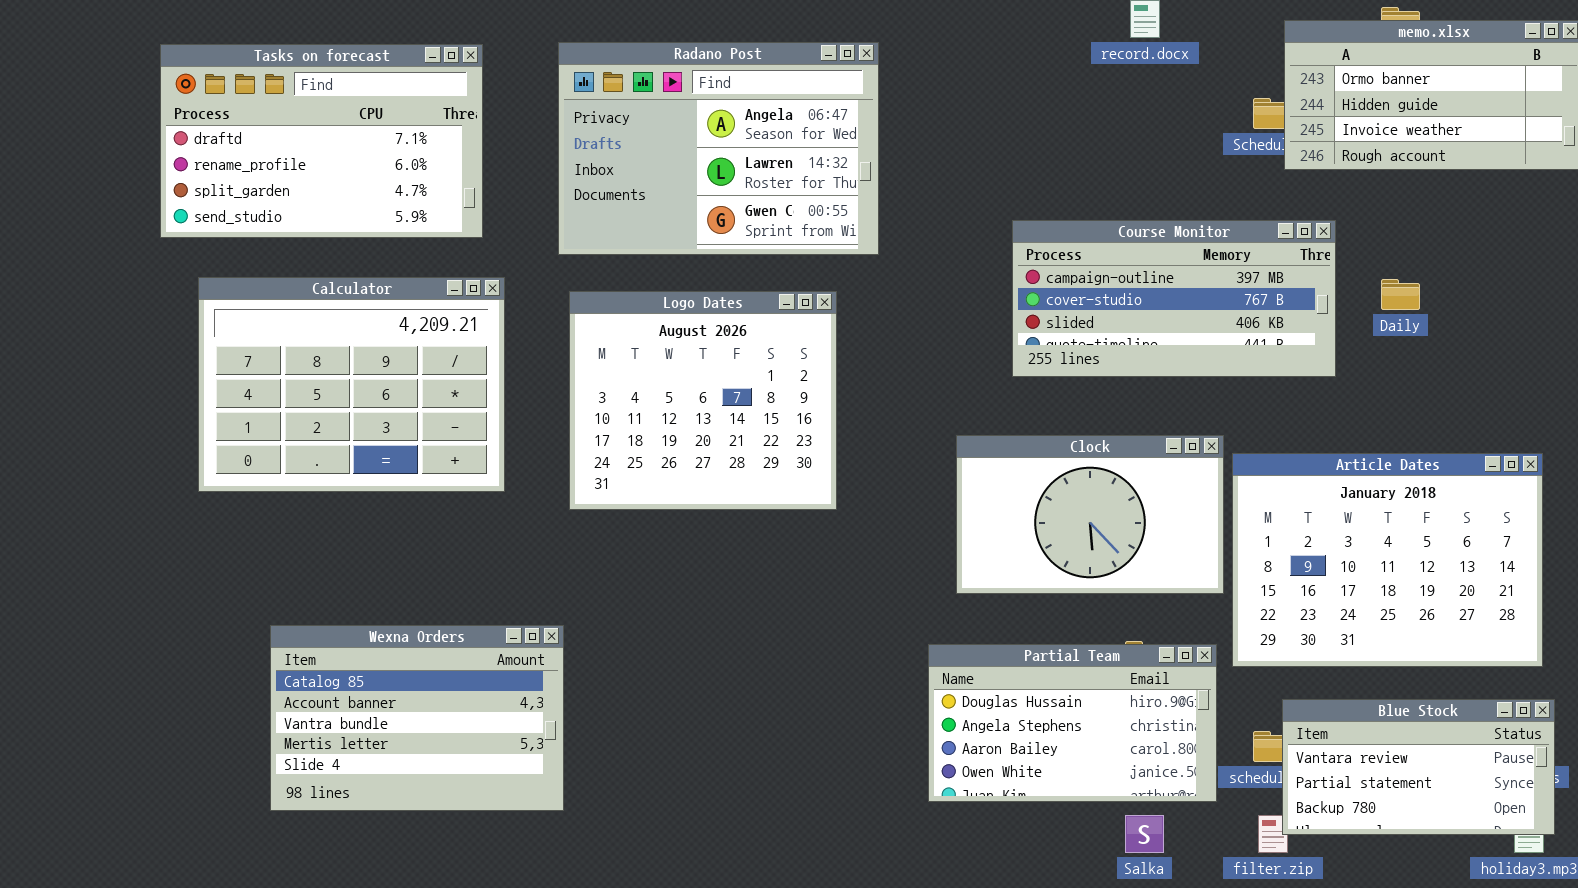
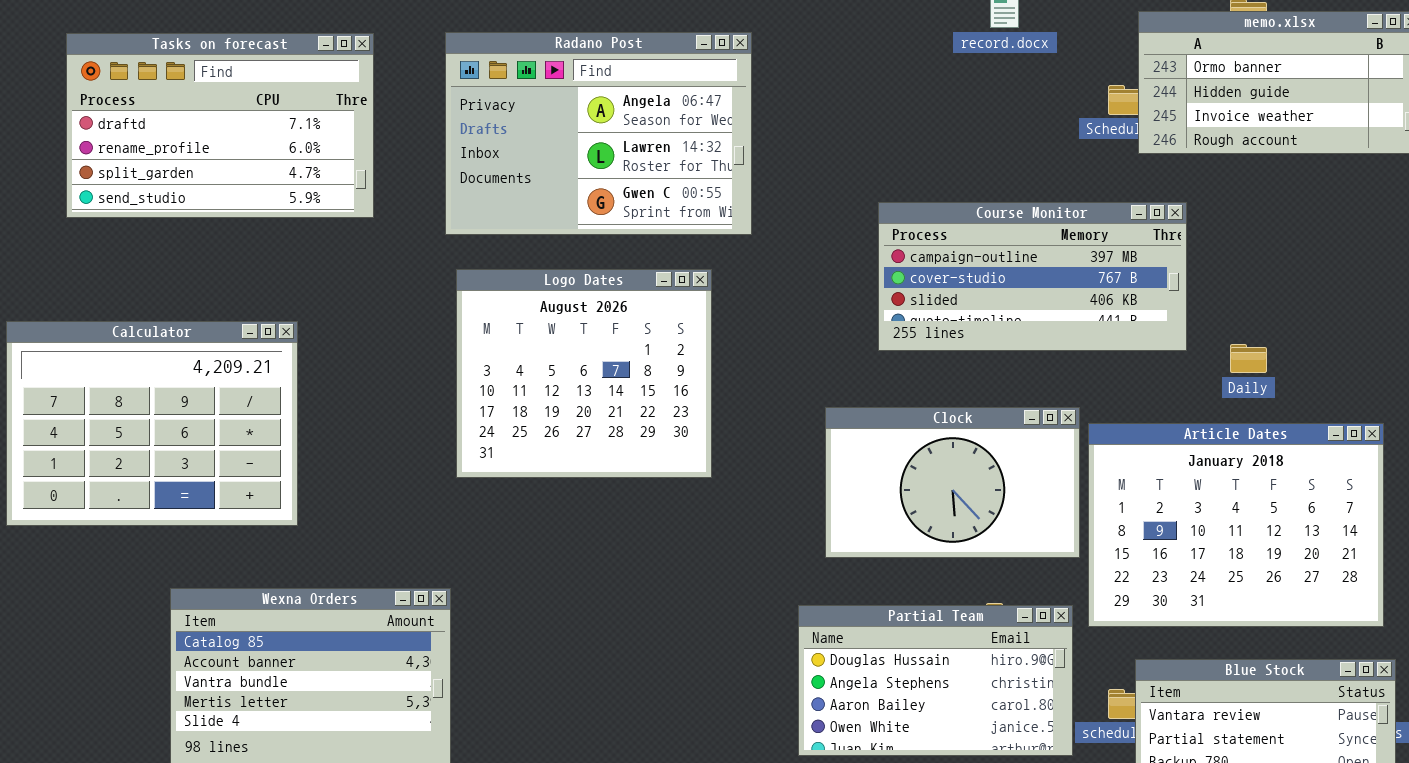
Calculator: [198,277,505,492] -> [6,321,298,526], moved
Daily: [1381,279,1420,310] -> [1230,344,1267,373], moved

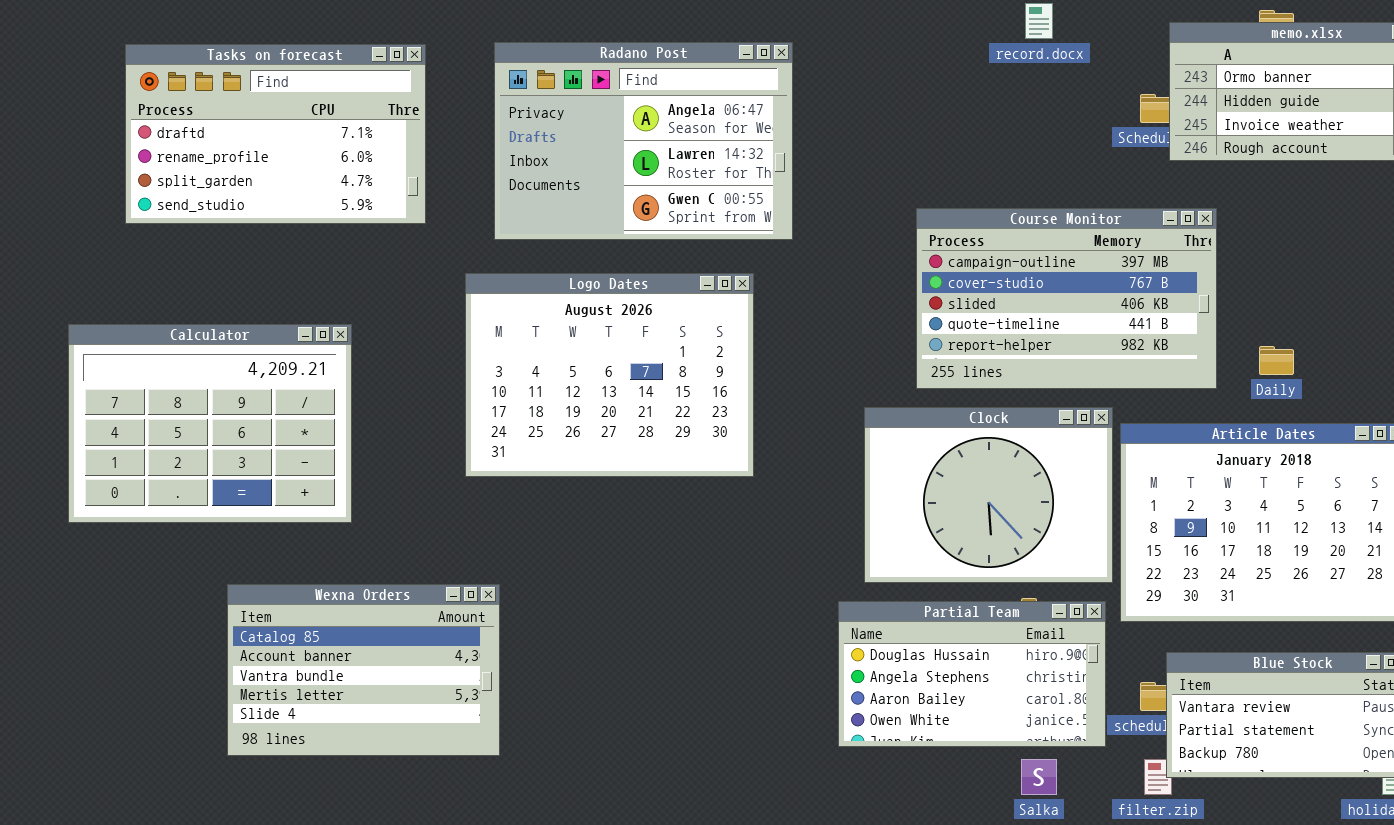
Course Monitor: [878,202,1187,351] -> [916,208,1217,389], resized
Logo Dates: [456,269,712,478] -> [465,273,754,477], resized
Clock: [825,407,1080,558] -> [864,407,1113,583], resized

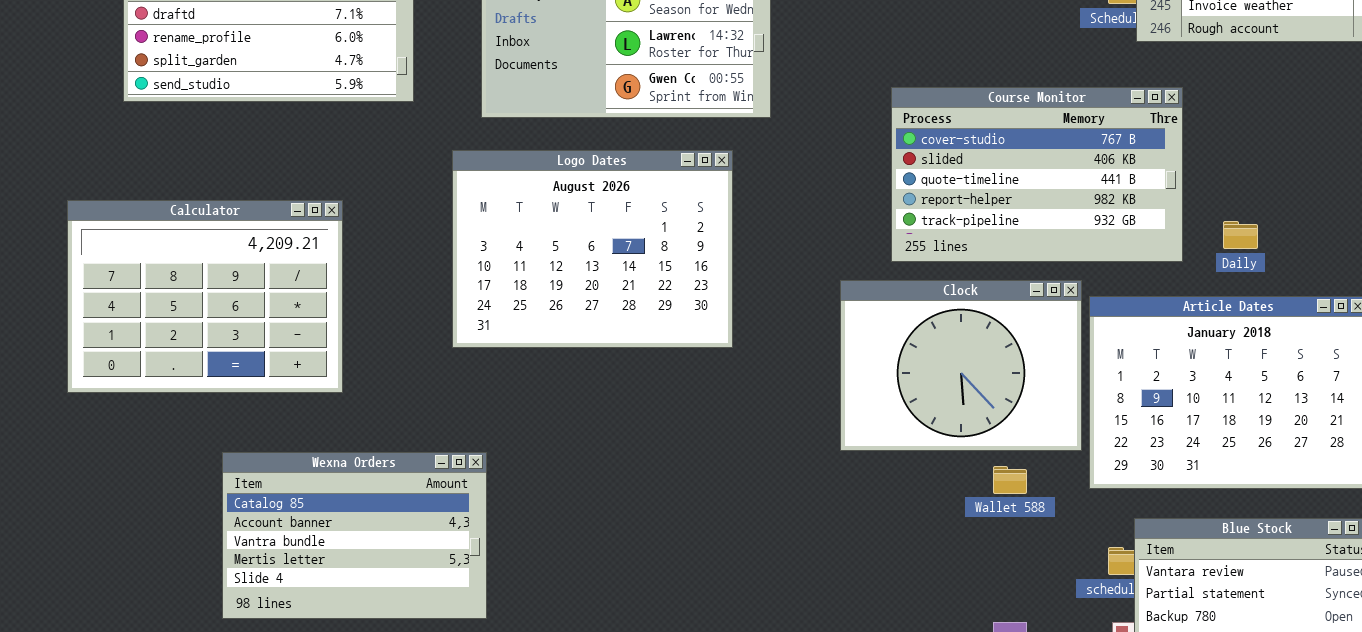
Course Monitor: [916,208,1217,389] -> [891,87,1183,262], scrolled down 1 row
Partial Team: [838,601,1106,747] -> none, closed

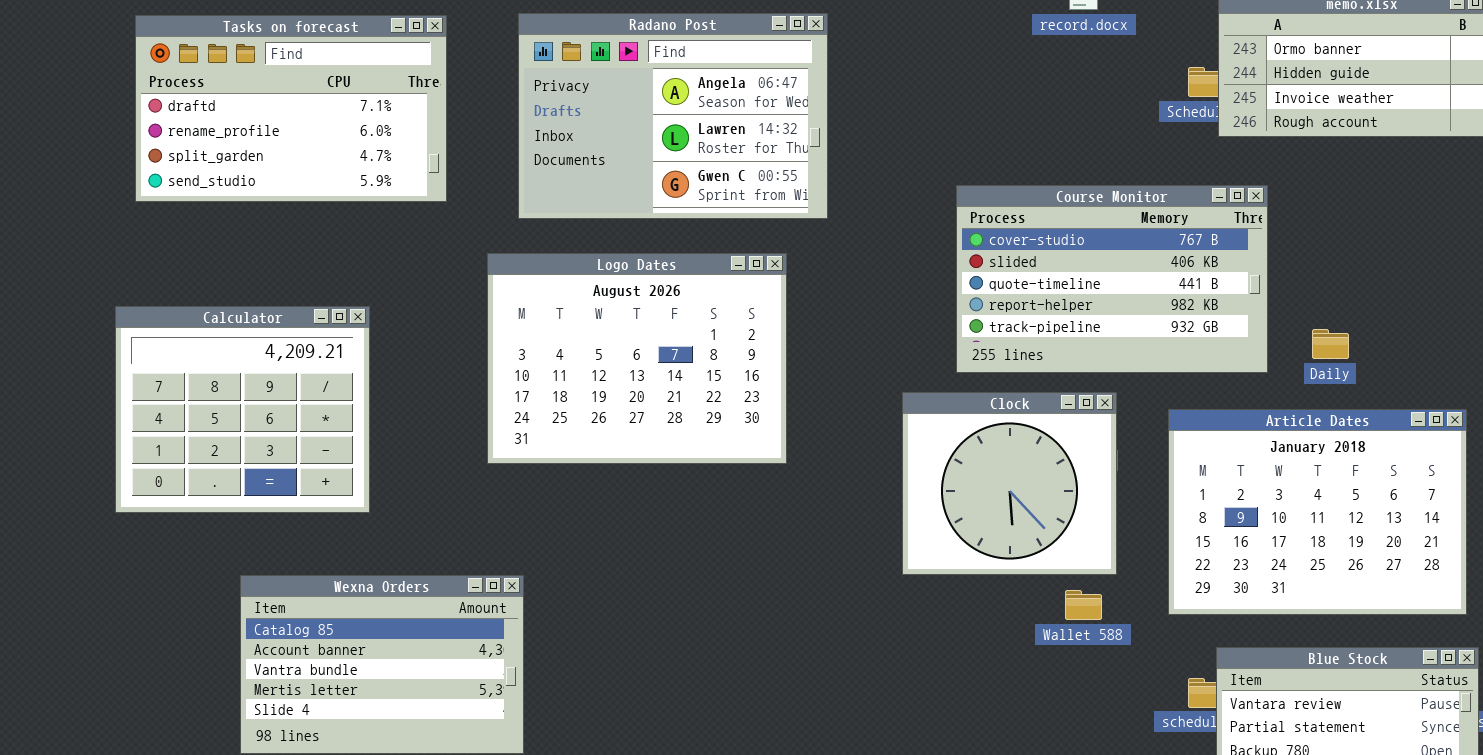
Calculator: [67,200,343,393] -> [115,306,370,513], resized
Clock: [840,280,1082,451] -> [902,392,1117,575], resized

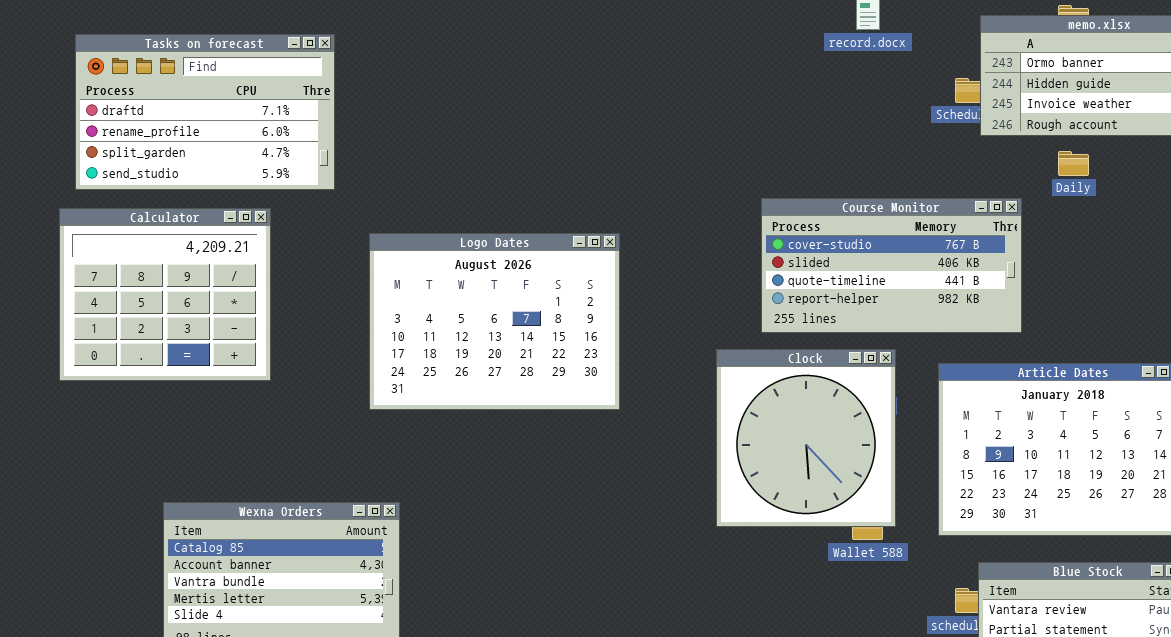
Radano Post: [518,13,828,219] -> none, closed
Course Monitor: [956,185,1268,373] -> [761,198,1022,333], resized
Calculator: [115,306,370,513] -> [59,208,271,381], moved
Daily: [1312,329,1349,359] -> [1058,151,1089,176], moved
Clock: [902,392,1117,575] -> [716,349,896,527], resized

